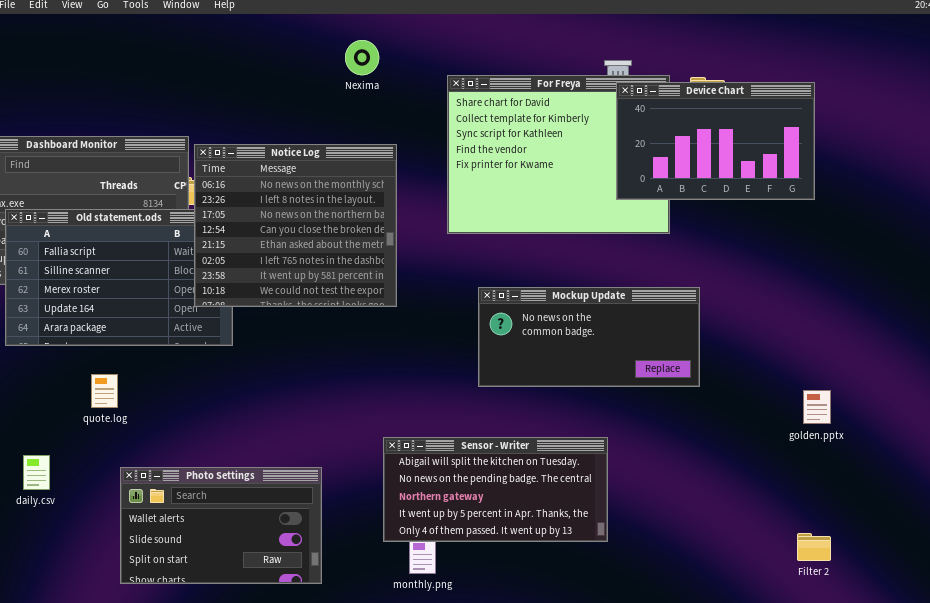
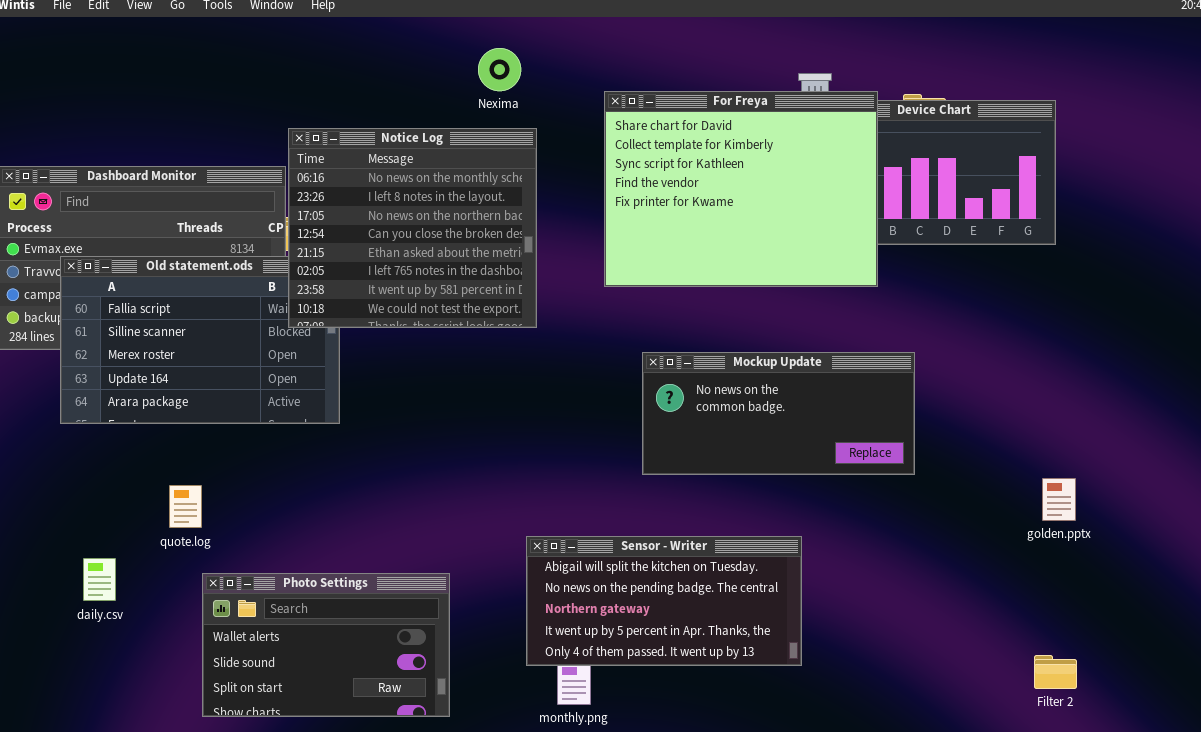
For Freya: [447,75,670,234] -> [604,91,878,287], raised
Notice Log: [194,144,397,307] -> [288,128,537,328], moved
quote.log: [91,374,118,408] -> [169,485,202,528], moved

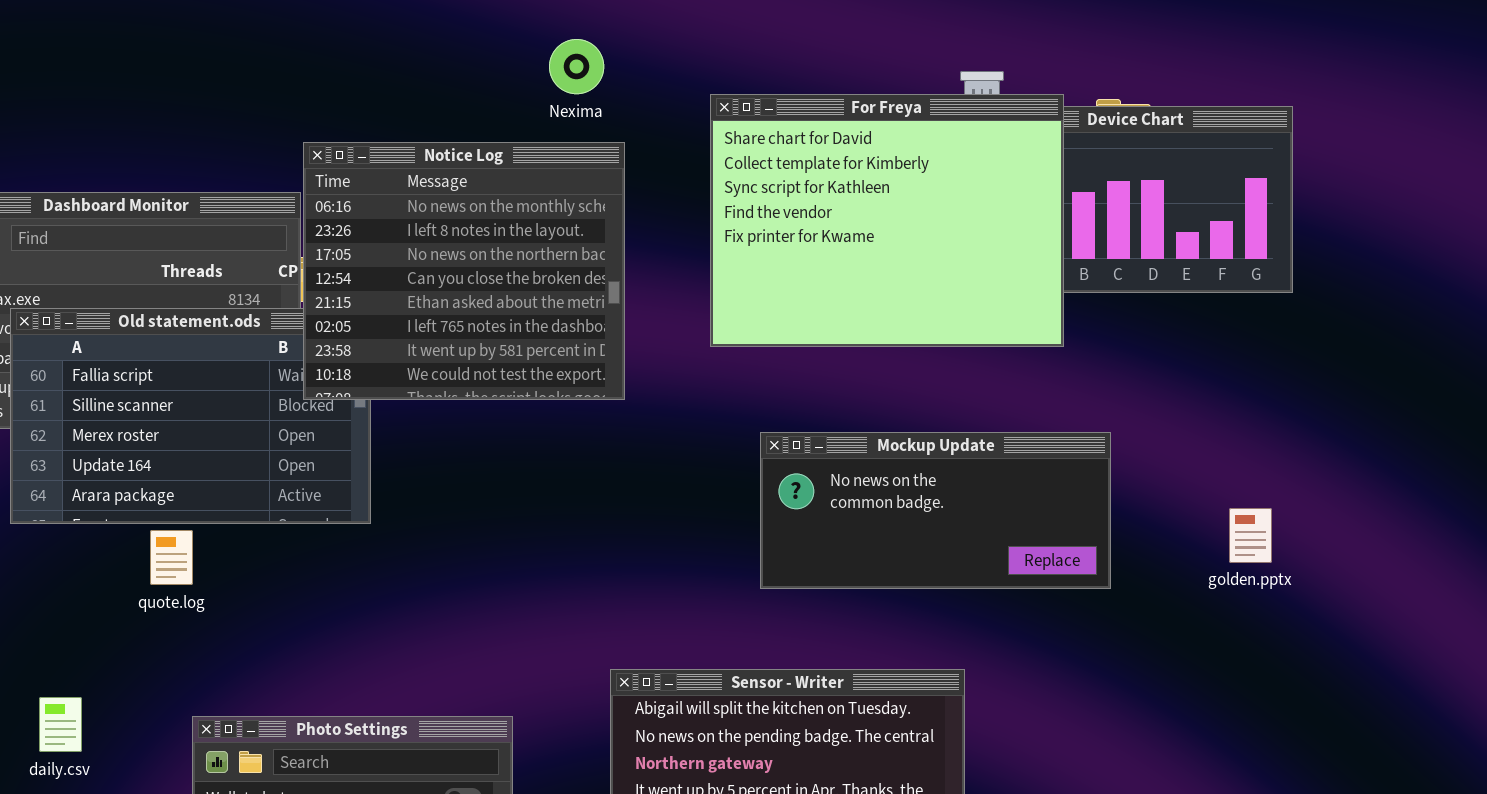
golden.pptx: [1042,478,1076,521] -> [1229,508,1272,563], moved
quote.log: [169,485,202,528] -> [150,530,193,585], moved

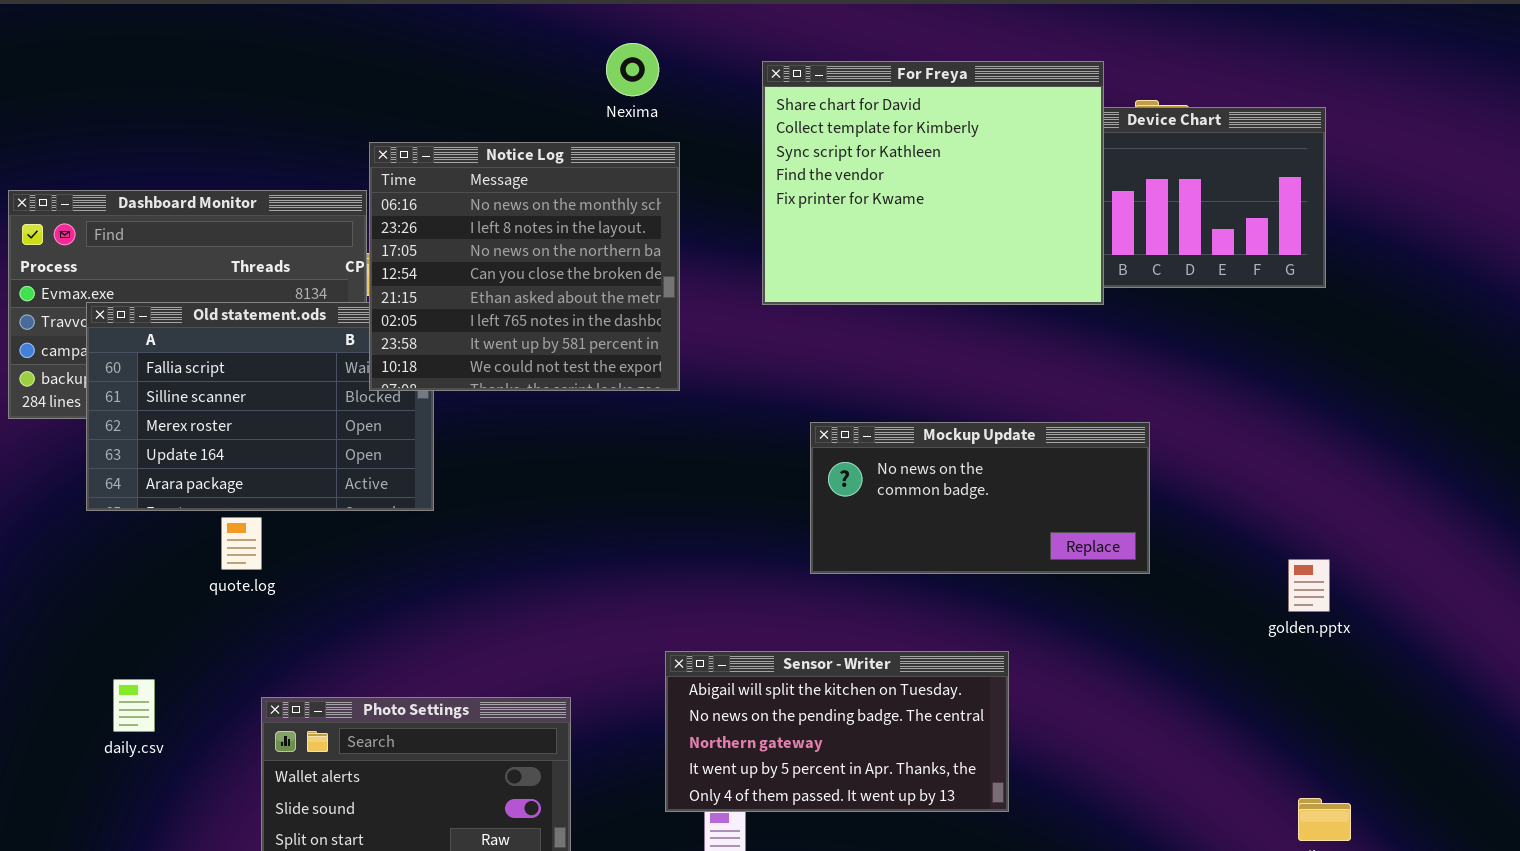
For Freya: [710,94,1064,347] -> [762,61,1104,305], moved
golden.pptx: [1229,508,1272,563] -> [1288,559,1330,612], moved

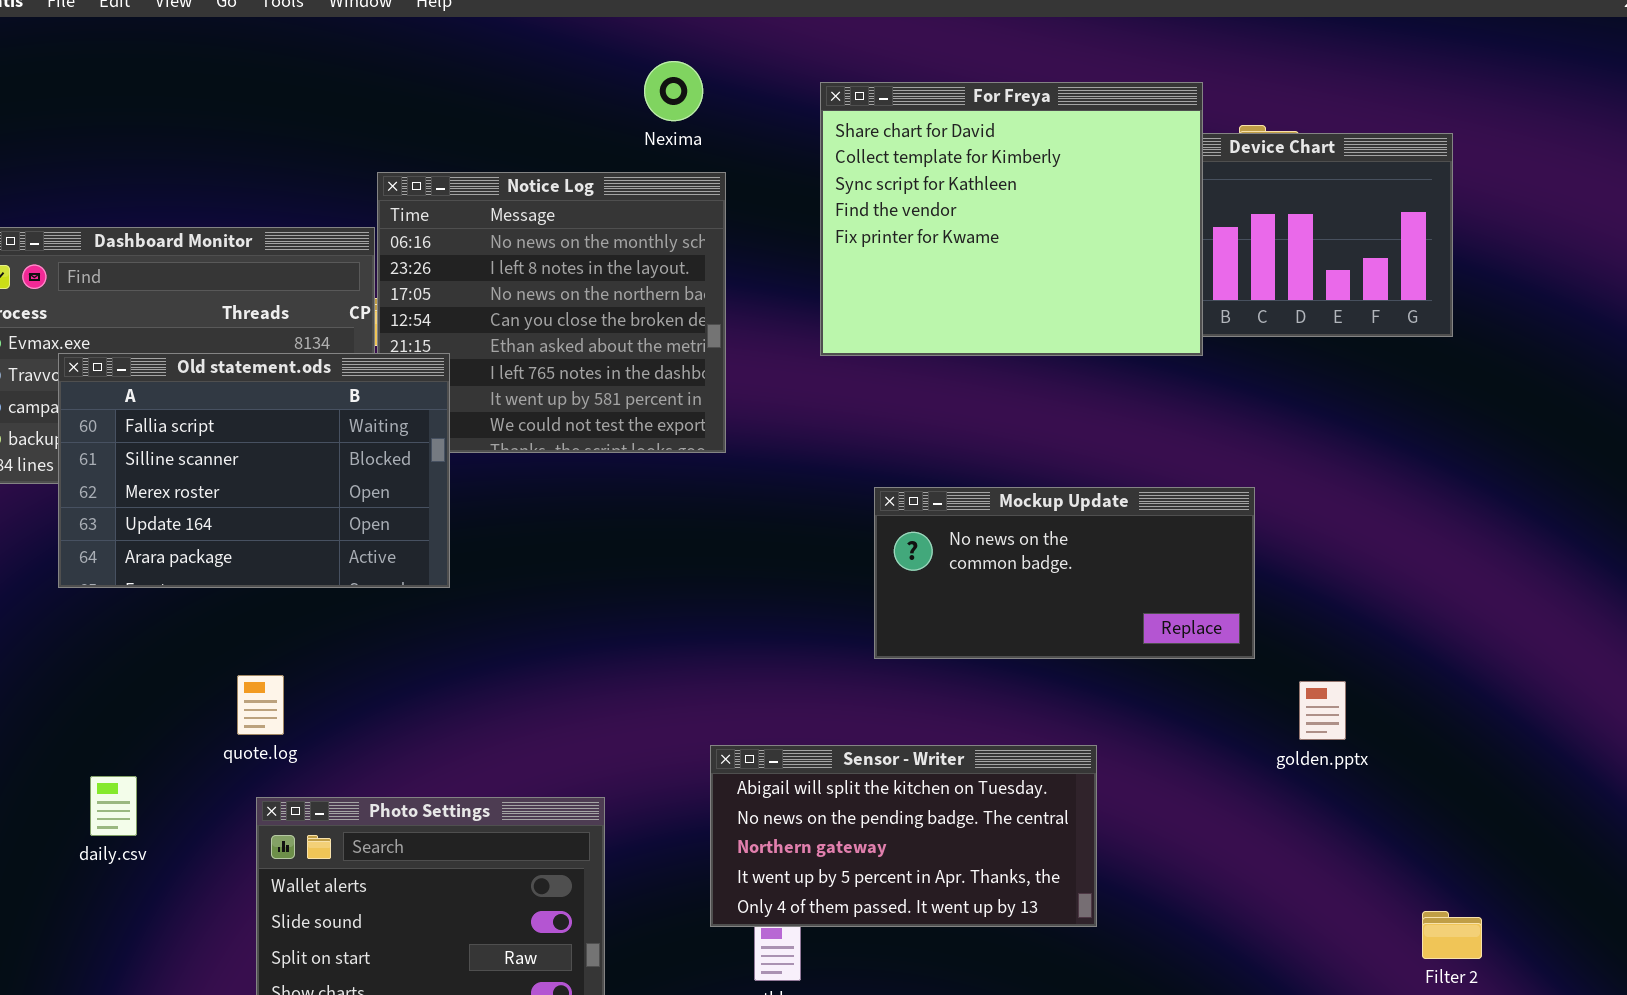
Old statement.ods: [86,302,434,511] -> [58,353,450,588], raised
quote.log: [221,517,262,570] -> [237,675,284,735], moved
golden.pptx: [1288,559,1330,612] -> [1299,681,1346,740], moved

